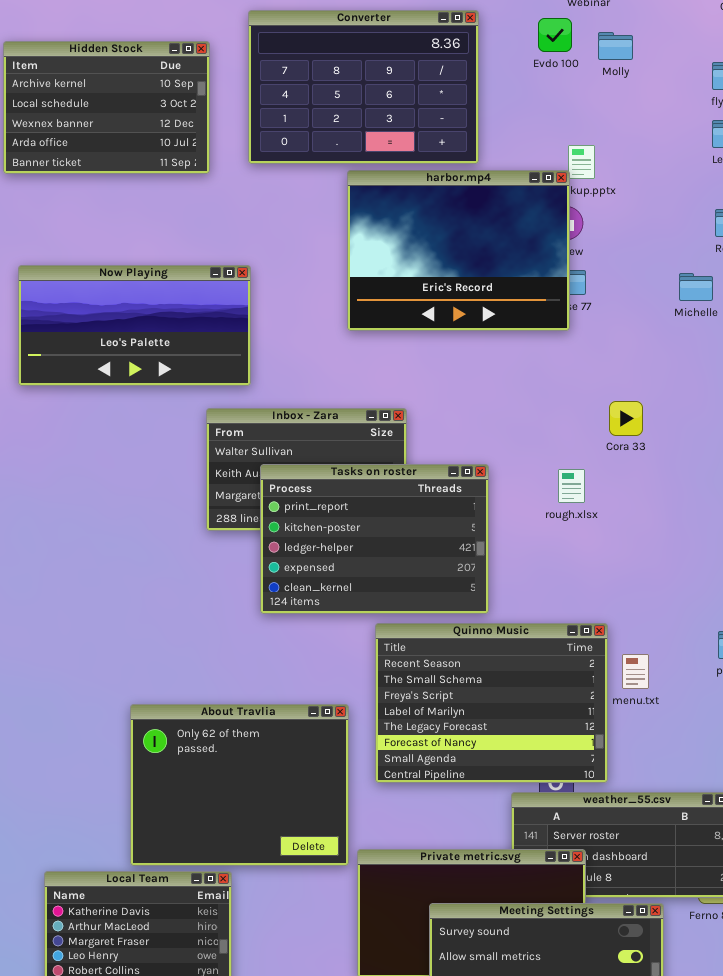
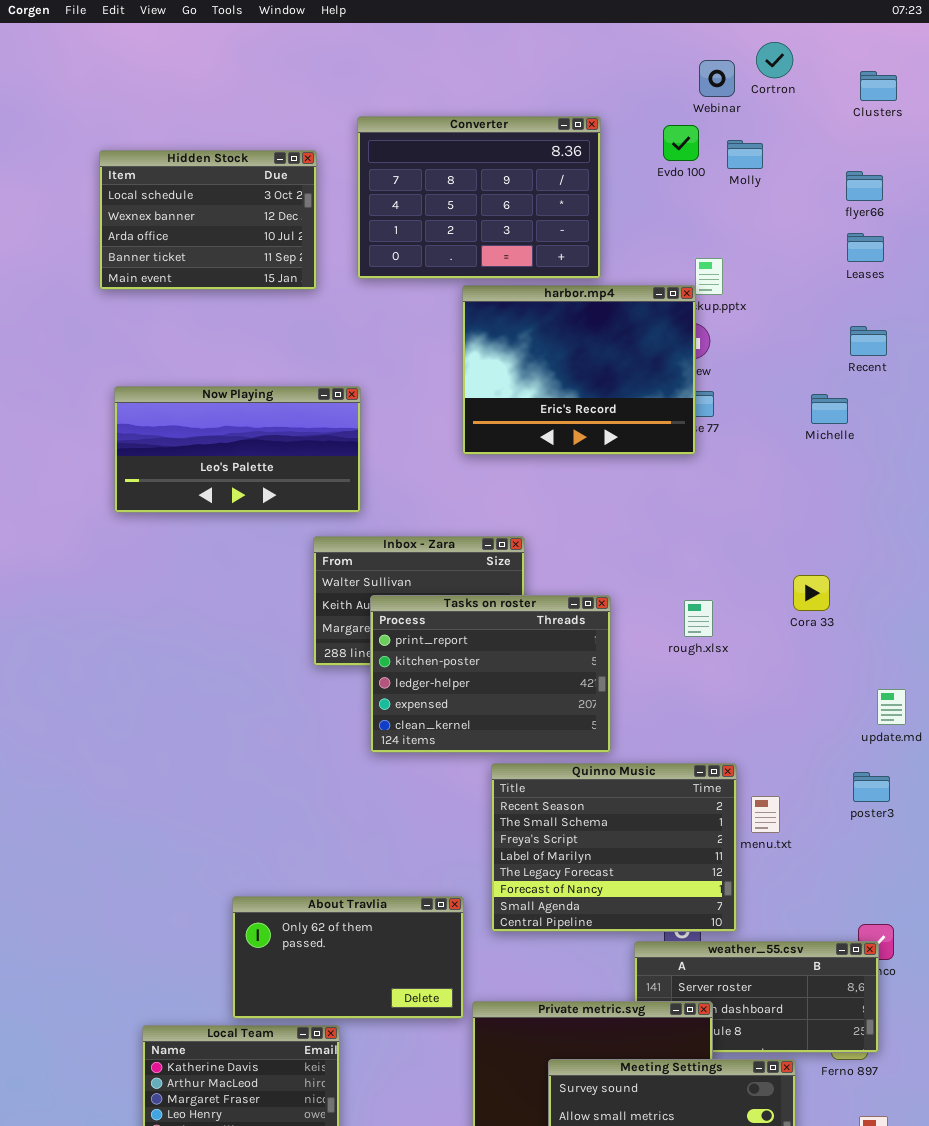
Hidden Stock: [3,41,210,174] -> [99,150,317,290], scrolled down 1 row
Cora 33: [609,401,643,436] -> [793,575,830,611], moved
About Travlia: [130,704,349,866] -> [232,896,464,1019], resized

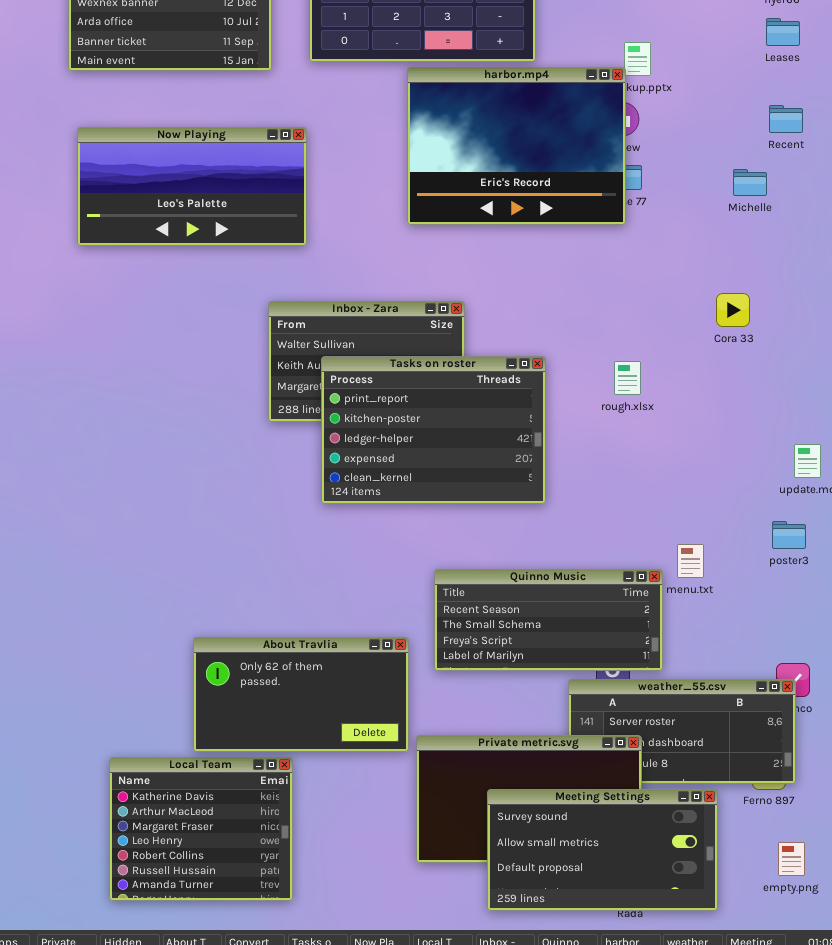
Now Playing: [114,386,361,513] -> [77,127,307,246], moved
Cora 33: [793,575,830,611] -> [716,293,750,327], moved
Quinno Music: [491,763,737,932] -> [434,569,663,671], resized

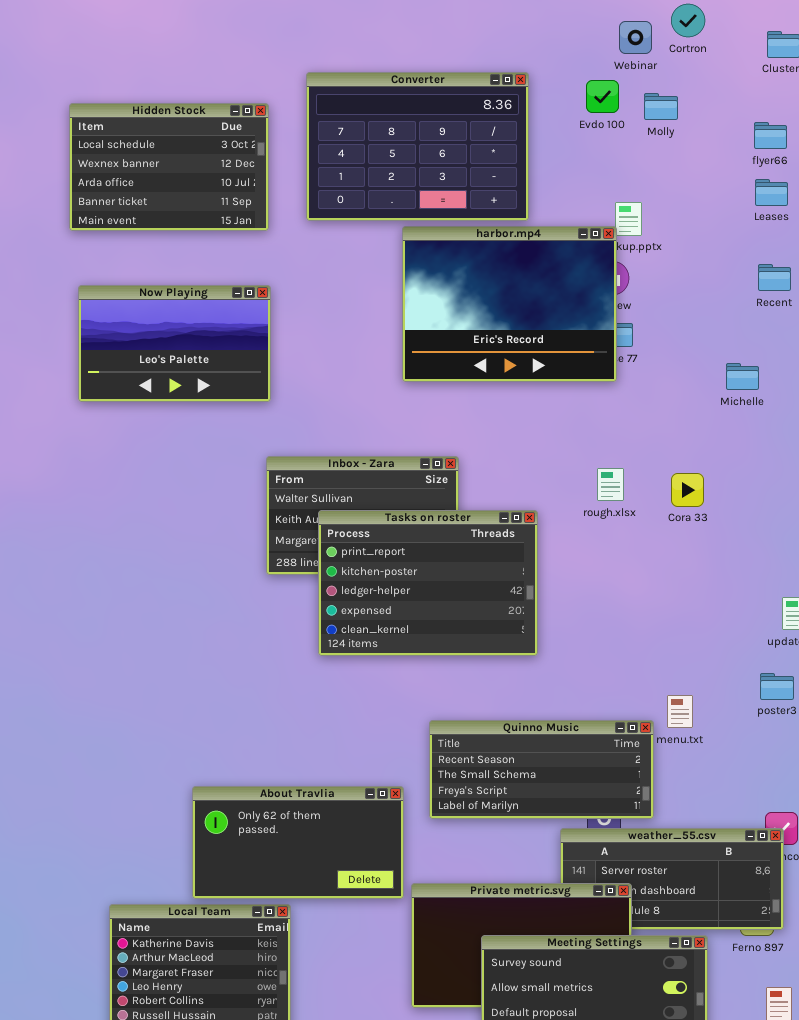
Now Playing: [77,127,307,246] -> [78,285,271,402], resized
Michelle: [733,169,767,196] -> [726,363,759,390], moved
Cora 33: [716,293,750,327] -> [671,473,704,507], moved
rough.xlsx: [614,361,641,395] -> [597,468,624,501], moved

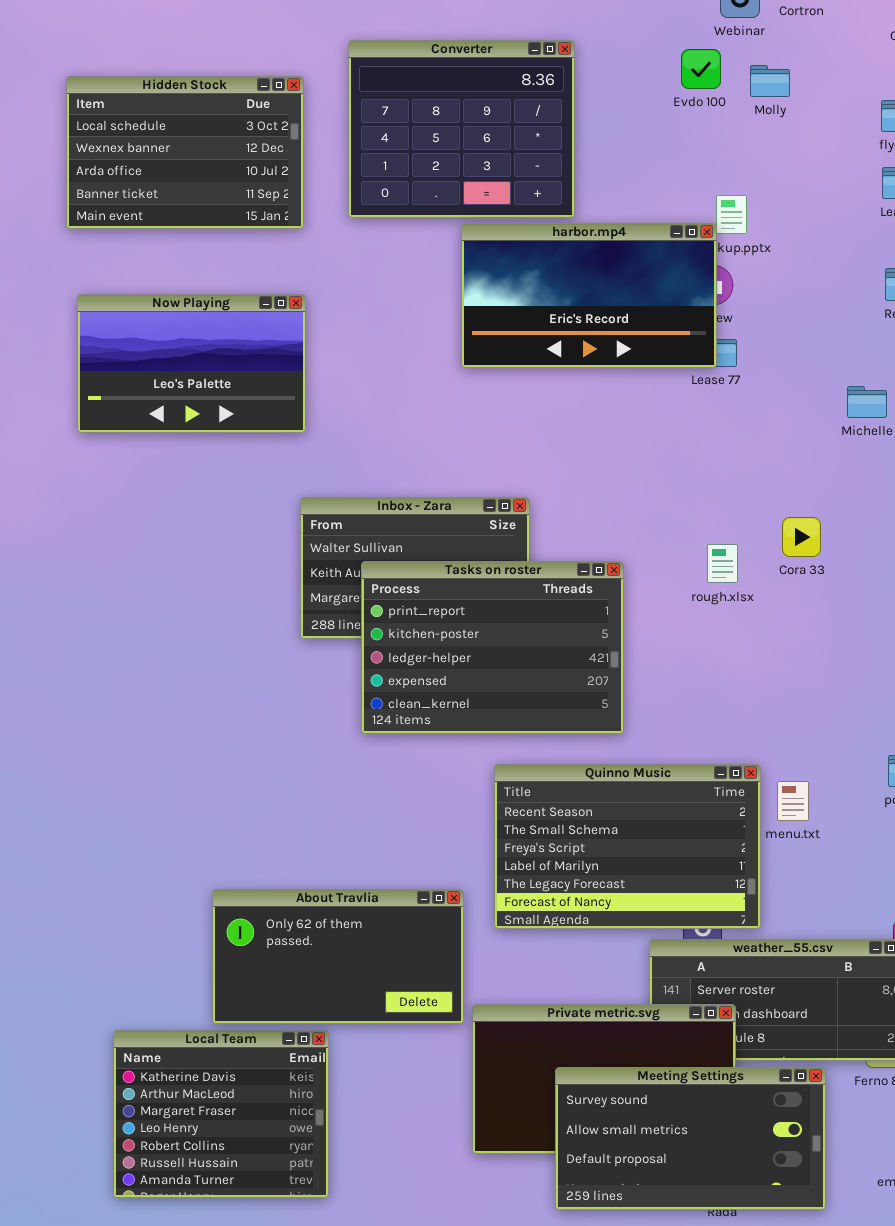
Converter: [306,72,529,221] -> [348,40,575,218], resized
harbor.mp4: [402,226,617,382] -> [461,223,717,368], resized
rough.xlsx: [597,468,624,501] -> [707,544,738,583], moved
Quinno Music: [429,720,654,819] -> [494,764,761,929], resized

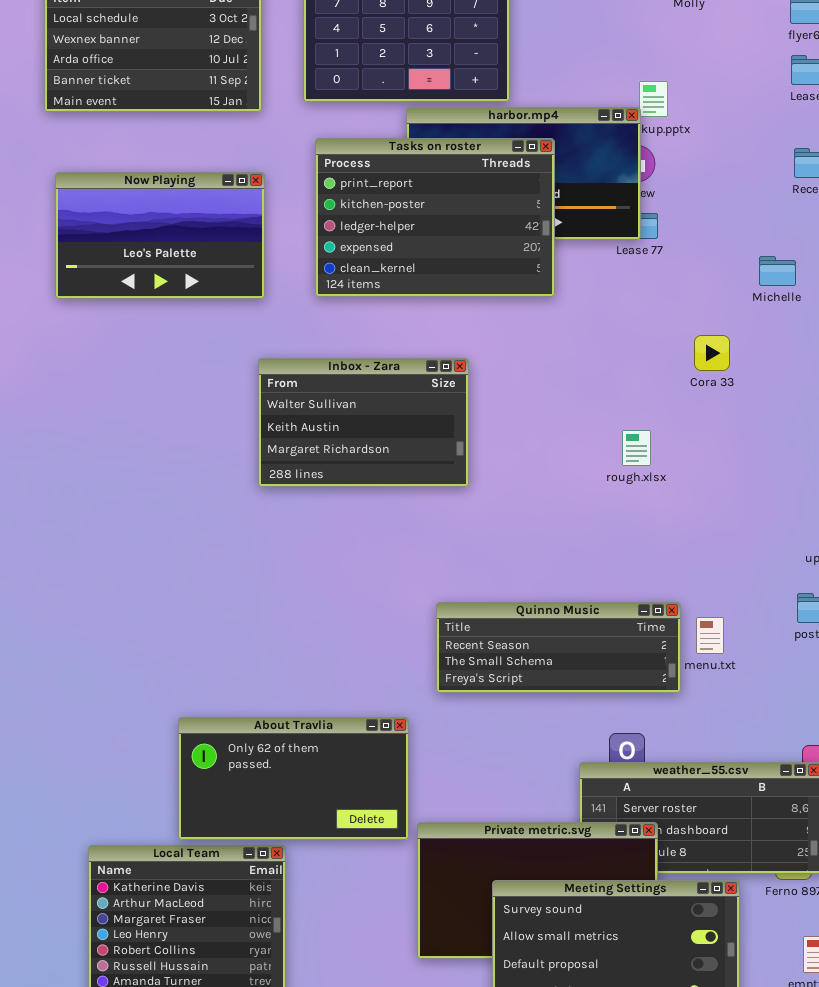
Cora 33: [782,517,821,557] -> [694,335,730,371], moved
rough.xlsx: [707,544,738,583] -> [622,430,651,466], moved
Tasks on roster: [361,561,624,734] -> [315,138,555,297], moved
Quinno Music: [494,764,761,929] -> [436,602,681,693], resized

